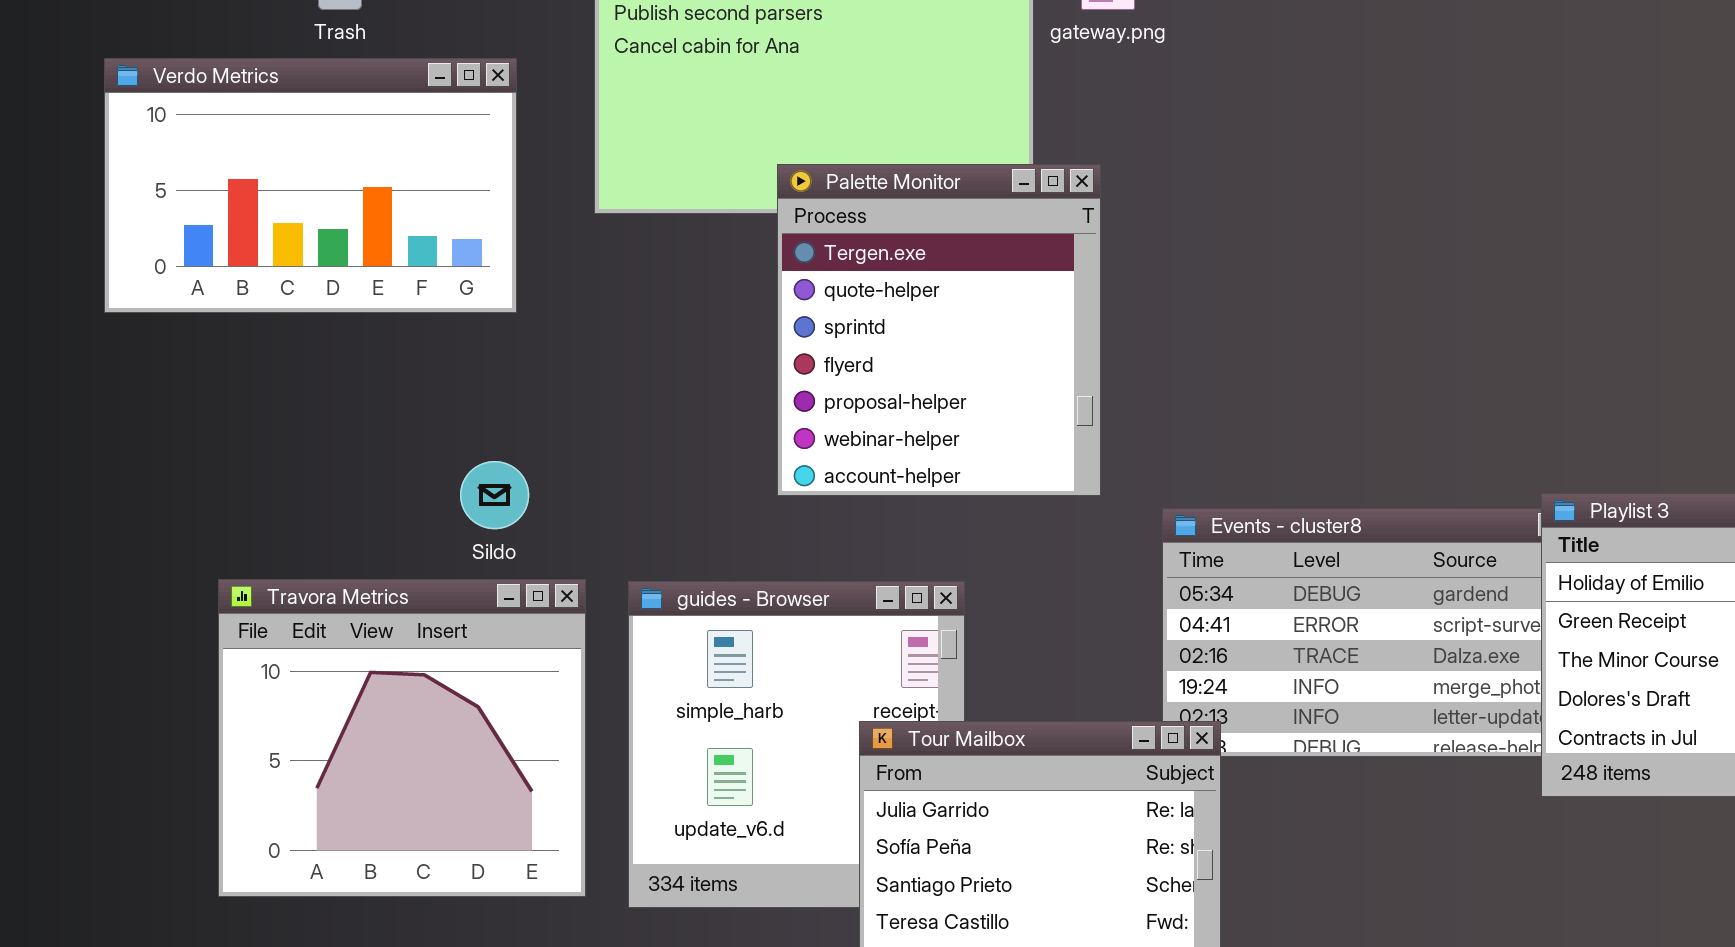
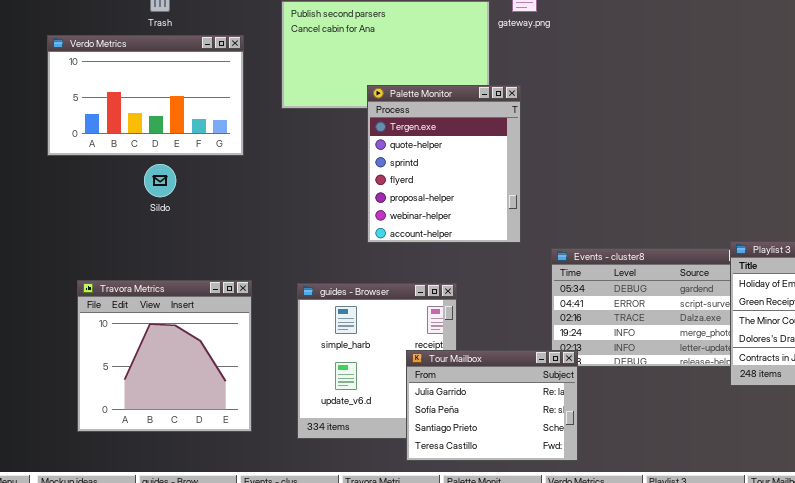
Sildo: [460,461,529,529] -> [144,164,176,197], moved
Travora Metrics: [218,579,586,897] -> [77,280,252,432], moved

